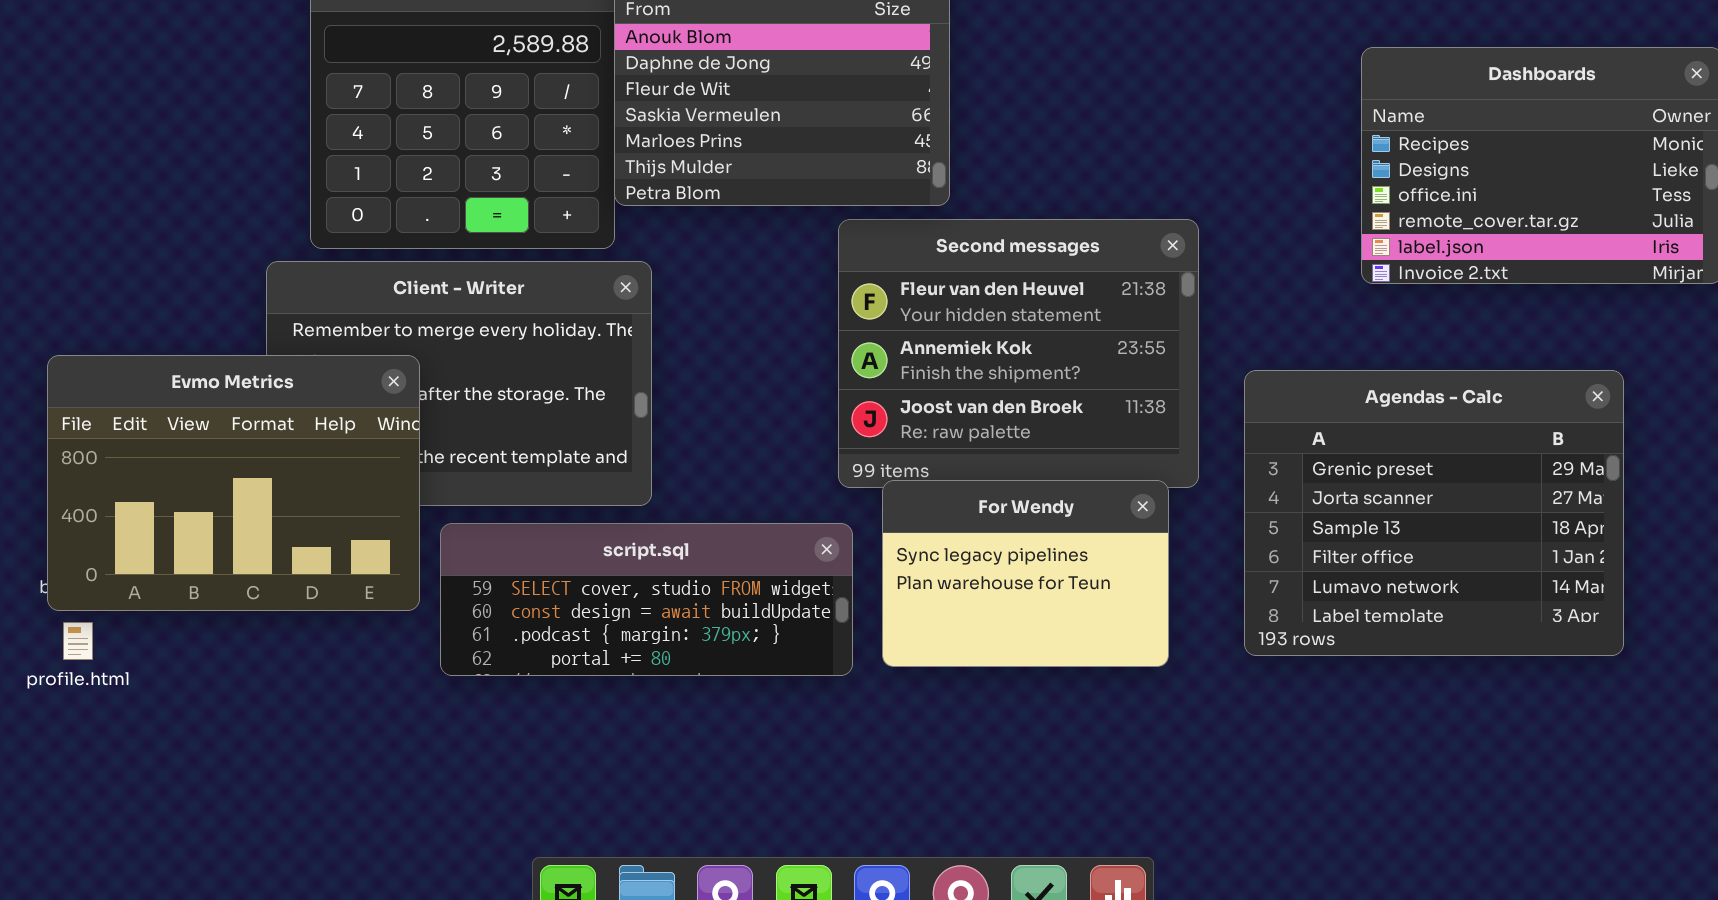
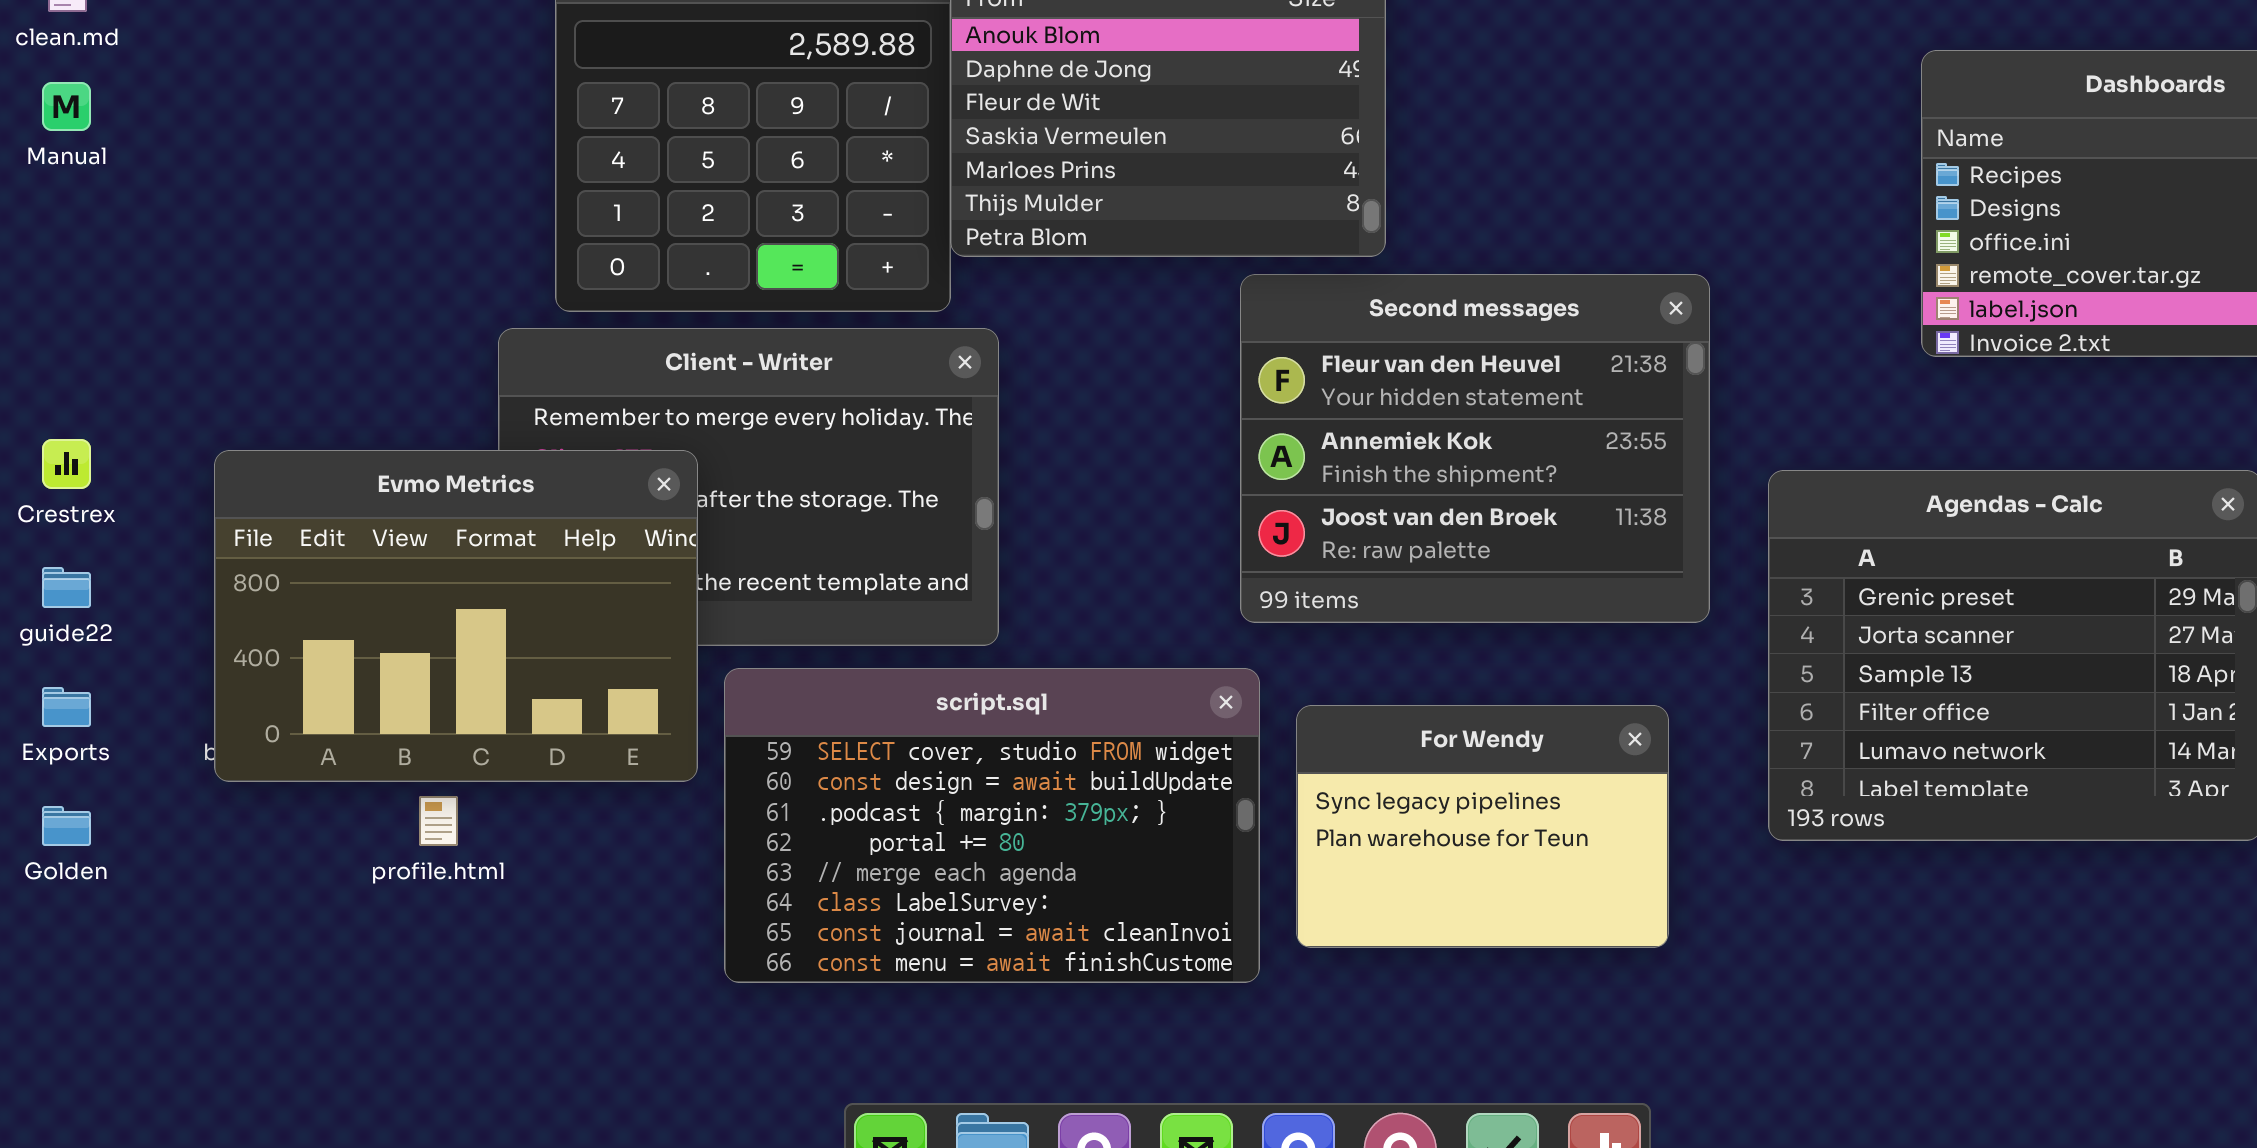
For Wendy: [882,480,1169,667] -> [1296,705,1669,948], moved
script.sql: [440,523,853,676] -> [724,668,1260,983], resized
profile.html: [63,622,93,660] -> [419,796,458,846], moved

